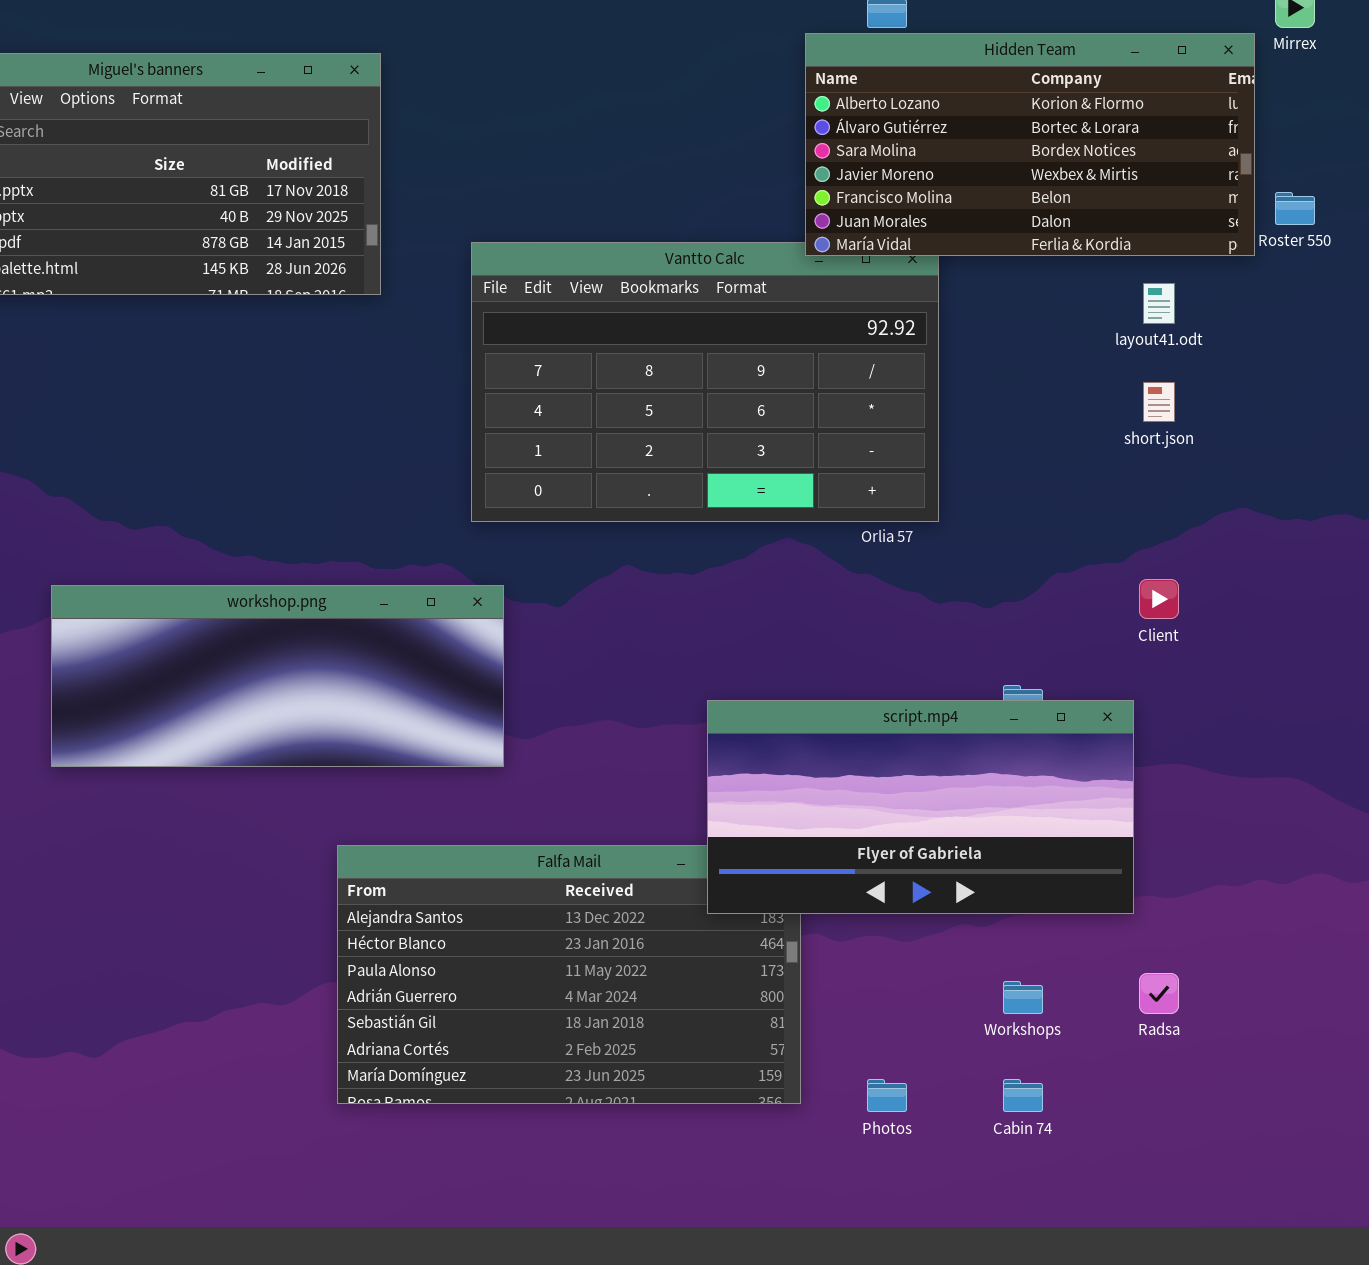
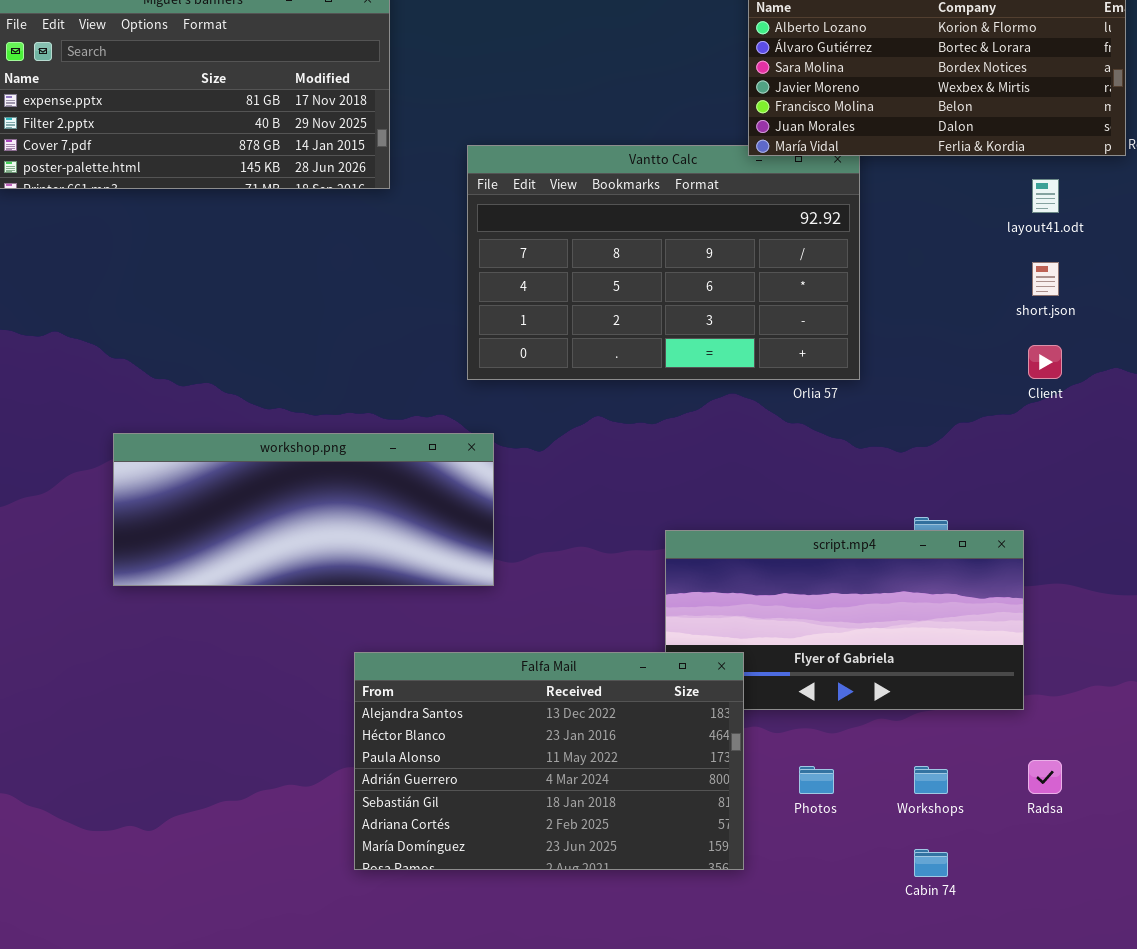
Client: [1139,579,1179,619] -> [1028,345,1062,379], moved
Falfa Mail: [337,845,801,1104] -> [354,652,744,870], raised
Photos: [867,1079,907,1112] -> [799,766,834,794], moved

